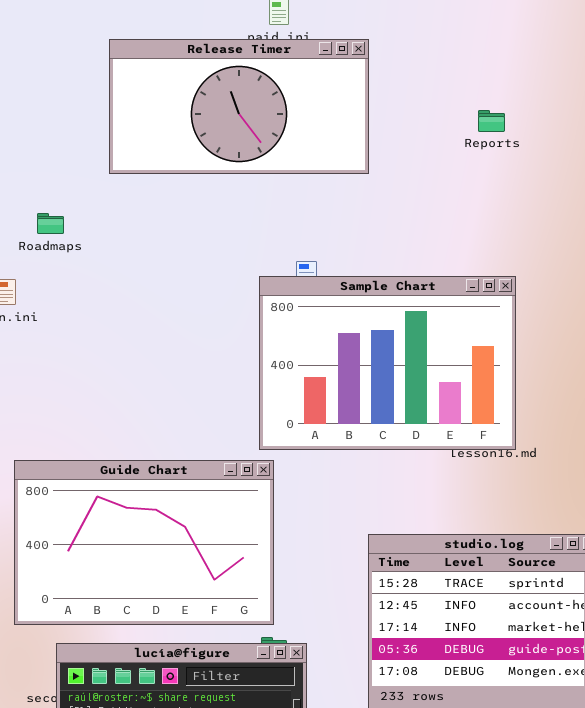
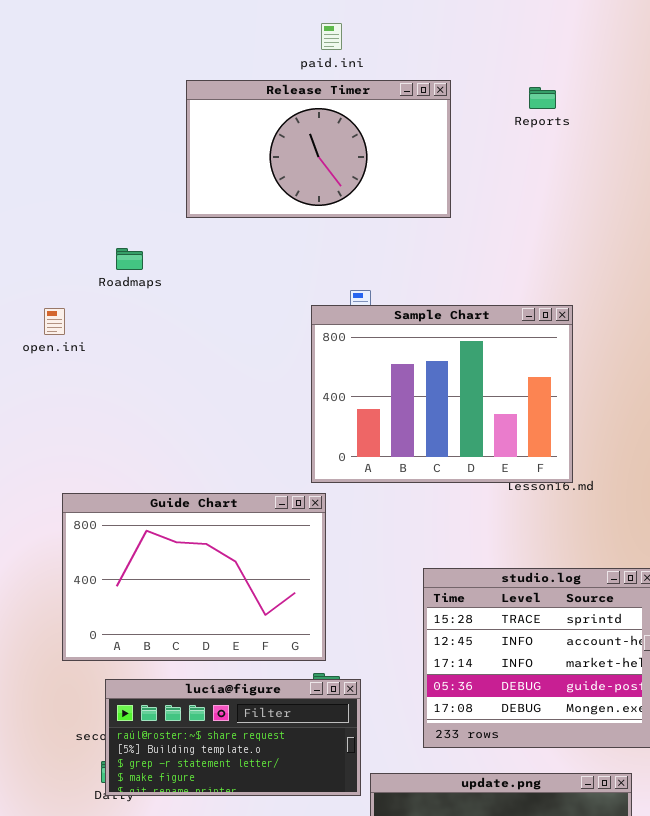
Release Timer: [109,39,369,174] -> [186,80,451,218], moved
Reports: [478,110,505,132] -> [529,87,556,109], moved
Roadmaps: [37,213,64,234] -> [116,248,143,270], moved

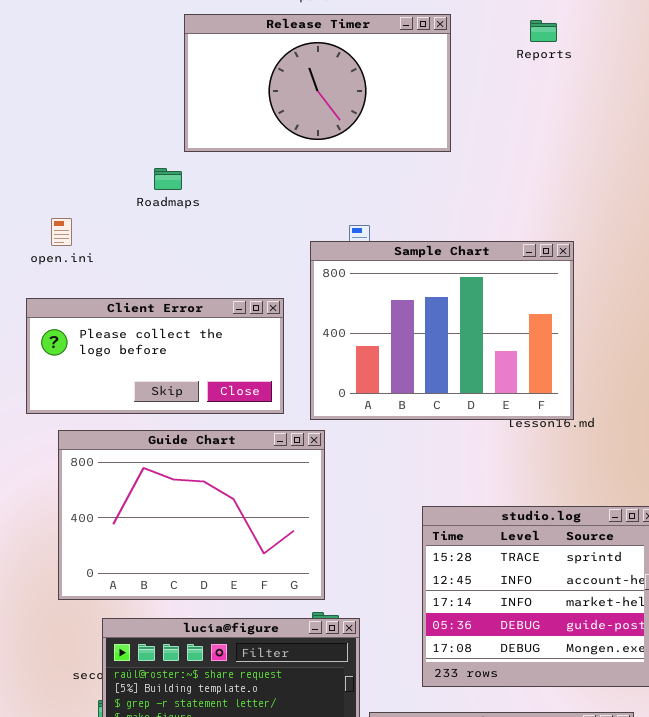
Roadmaps: [116,248,143,270] -> [154,168,182,190], moved
open.ini: [44,308,65,335] -> [51,218,72,246], moved
Client Error: none -> [26,298,284,414], opened

